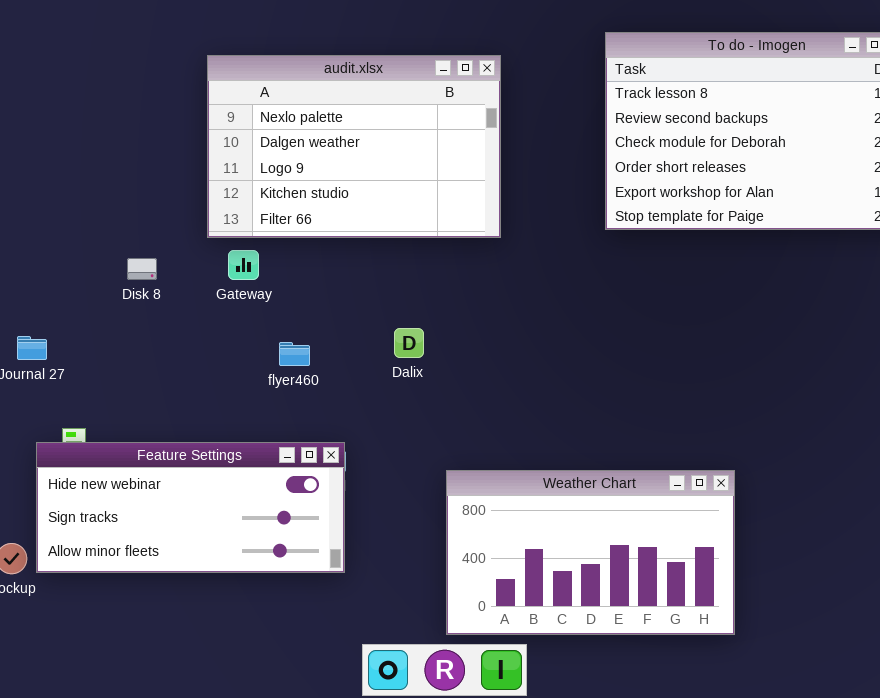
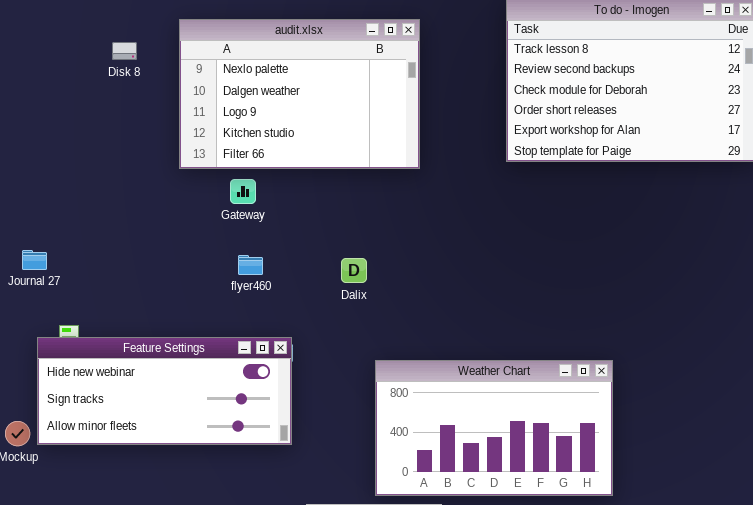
Gateway: [228,250,259,280] -> [230,179,256,204], moved
Disk 8: [127,258,157,280] -> [112,42,137,60], moved
Dalix: [394,328,424,358] -> [341,258,367,283], moved

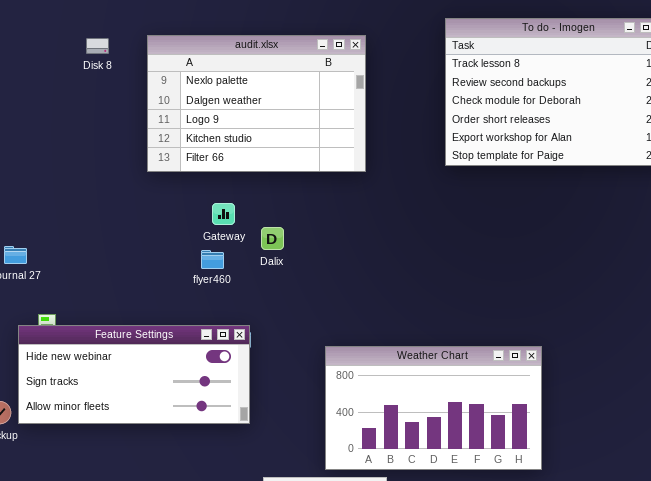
Disk 8: [112,42,137,60] -> [86,38,109,54], moved
Gateway: [230,179,256,204] -> [212,203,235,225], moved
Dalix: [341,258,367,283] -> [261,227,284,250], moved

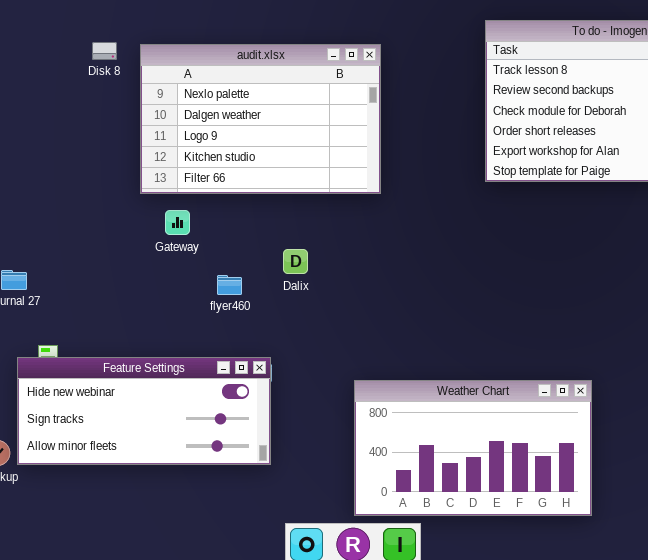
audit.xlsx: [147,35,366,172] -> [140,44,381,194], moved
Gateway: [212,203,235,225] -> [165,210,190,235], moved

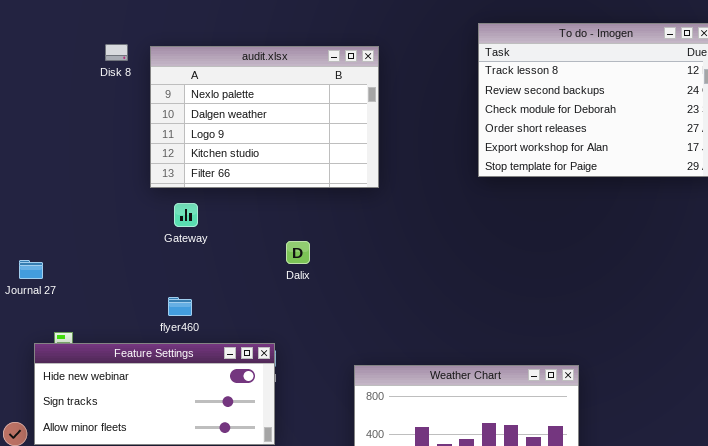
flyer460: [217,275,242,295] -> [168,297,192,316], moved

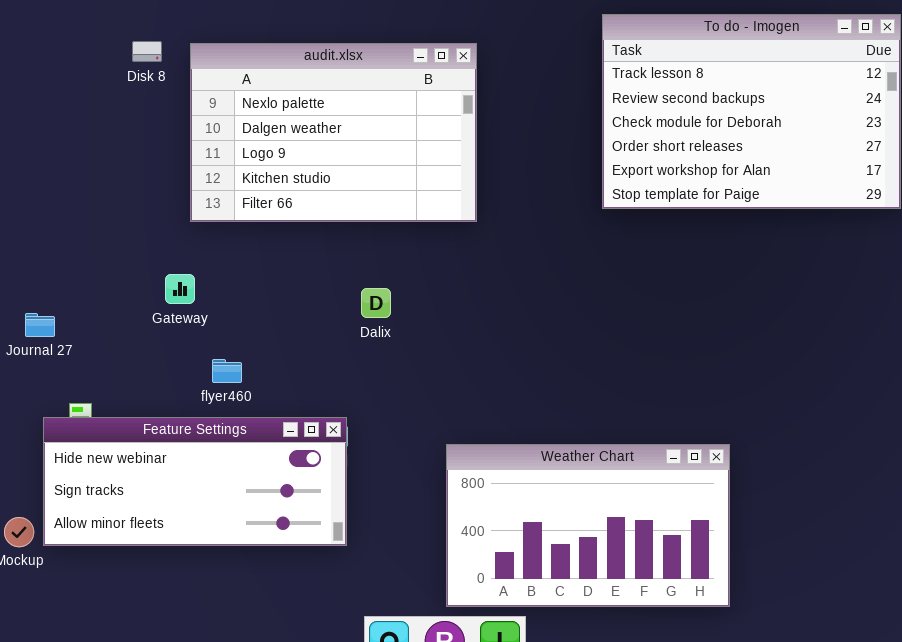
Gateway: [174,203,198,227] -> [165,274,195,304], moved

